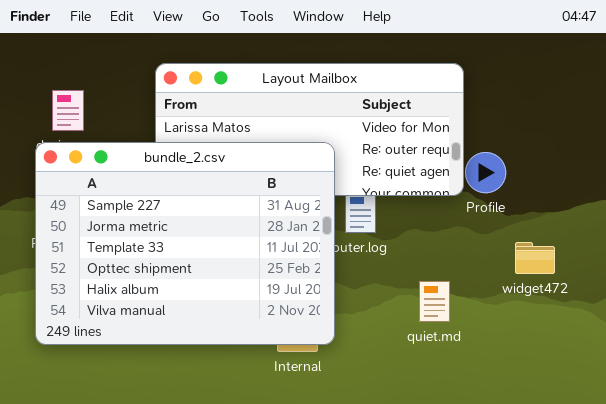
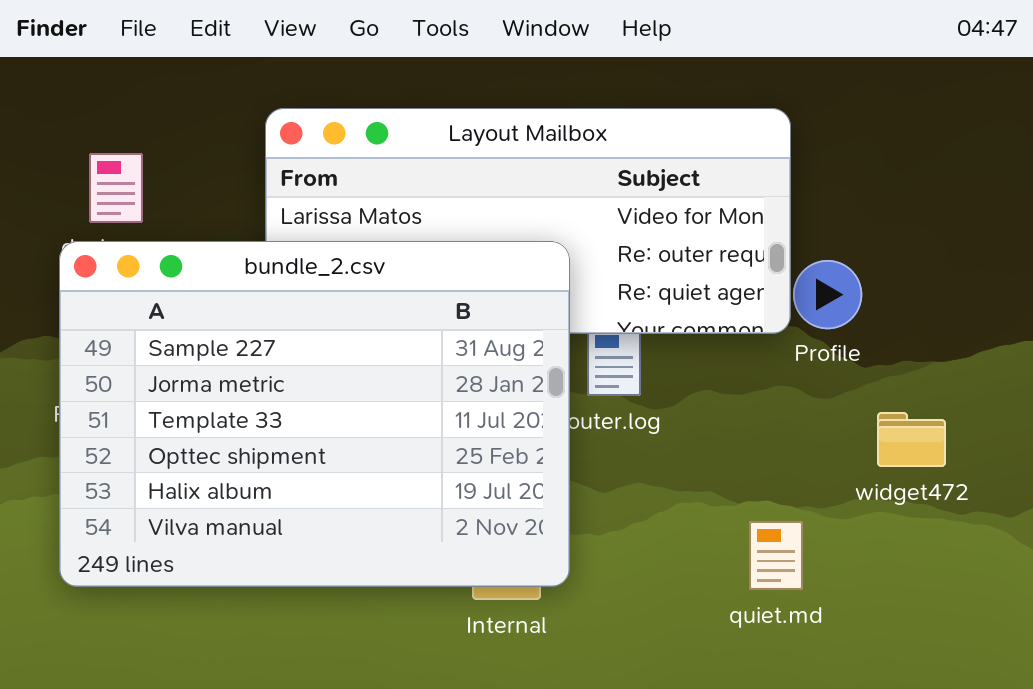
quiet.md: [419,281,450,322] -> [749,521,803,590], moved

